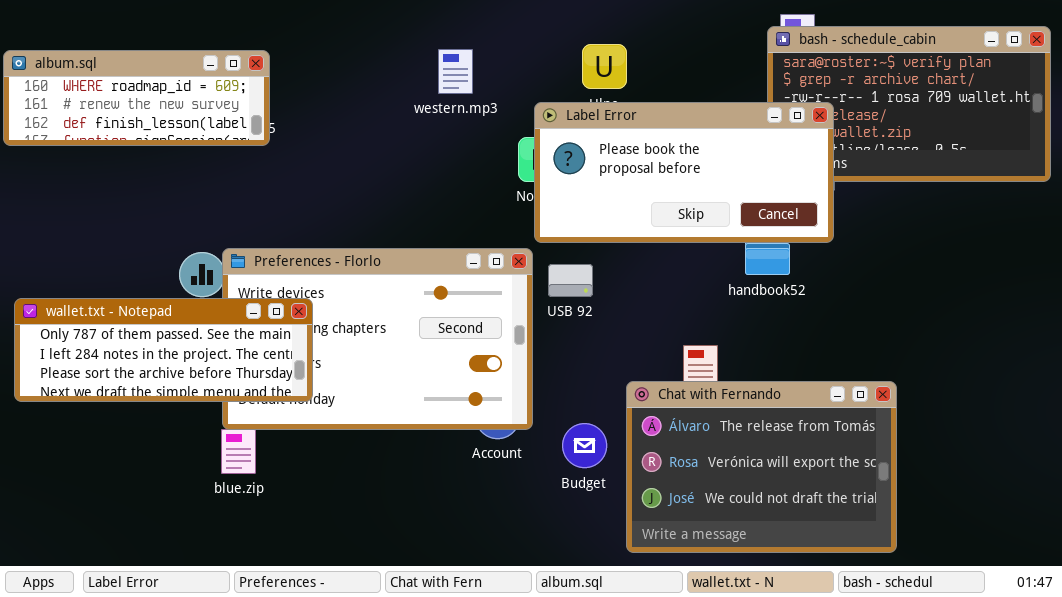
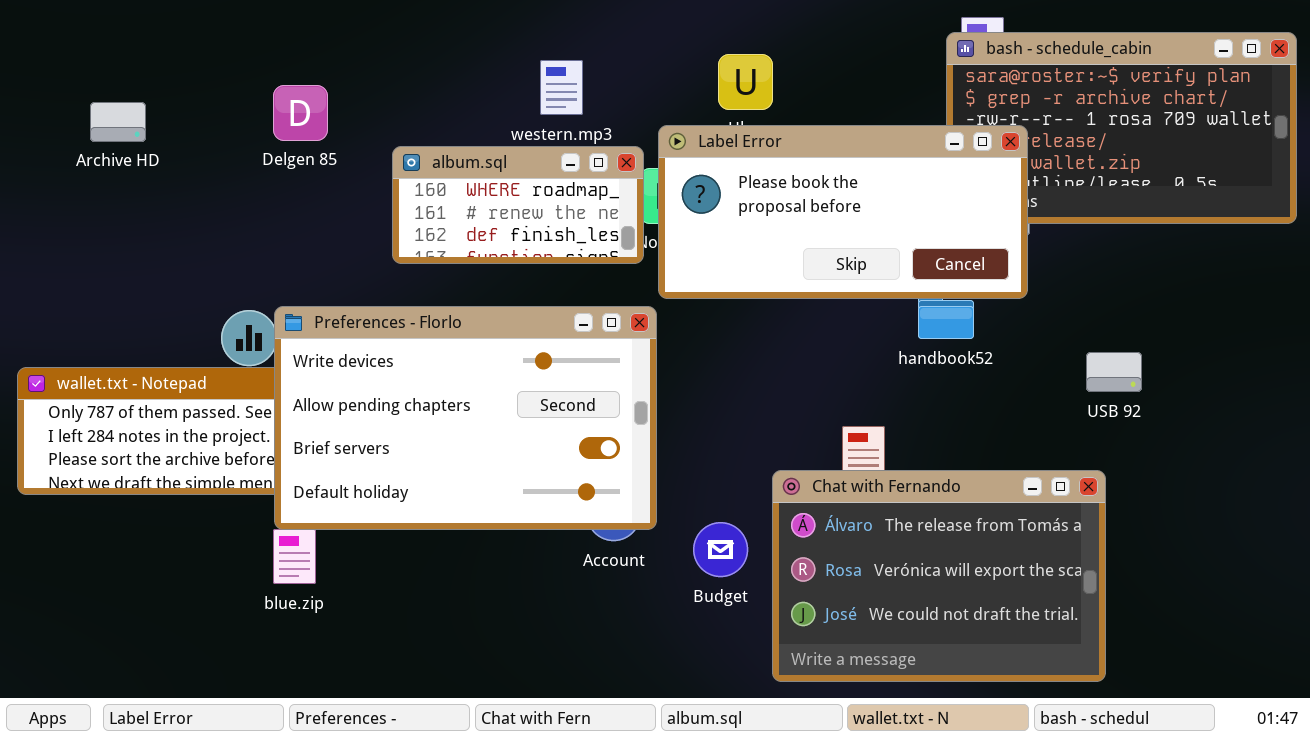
album.sql: [3,50,270,146] -> [392,146,644,264], moved, resized
Preferences - Florlo: [222,248,533,430] -> [274,306,657,530], raised
USB 92: [548,264,593,297] -> [1086,352,1142,392], moved

